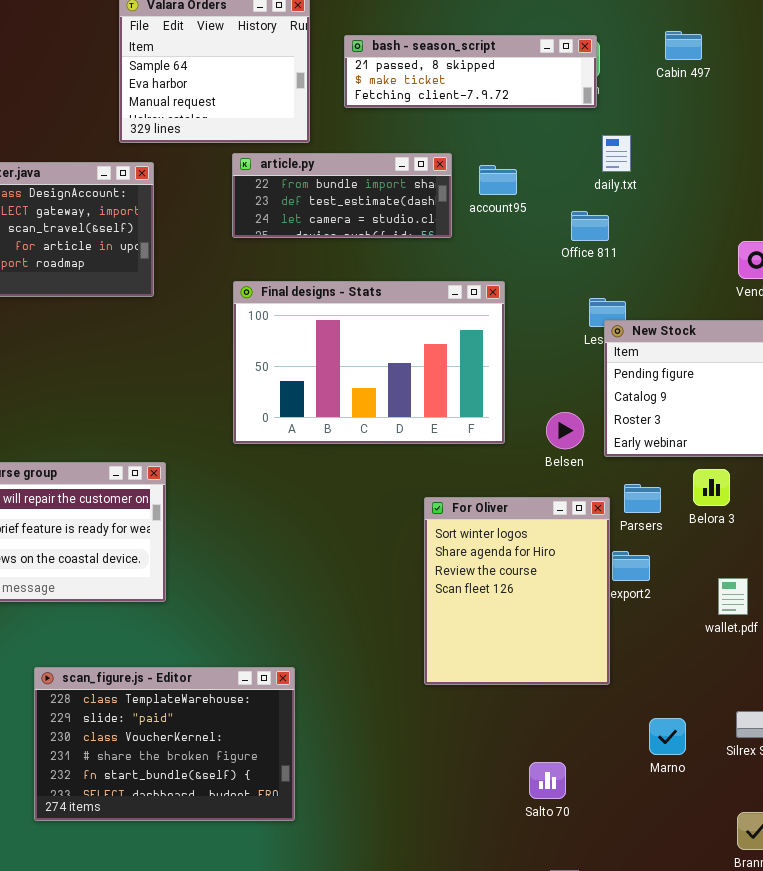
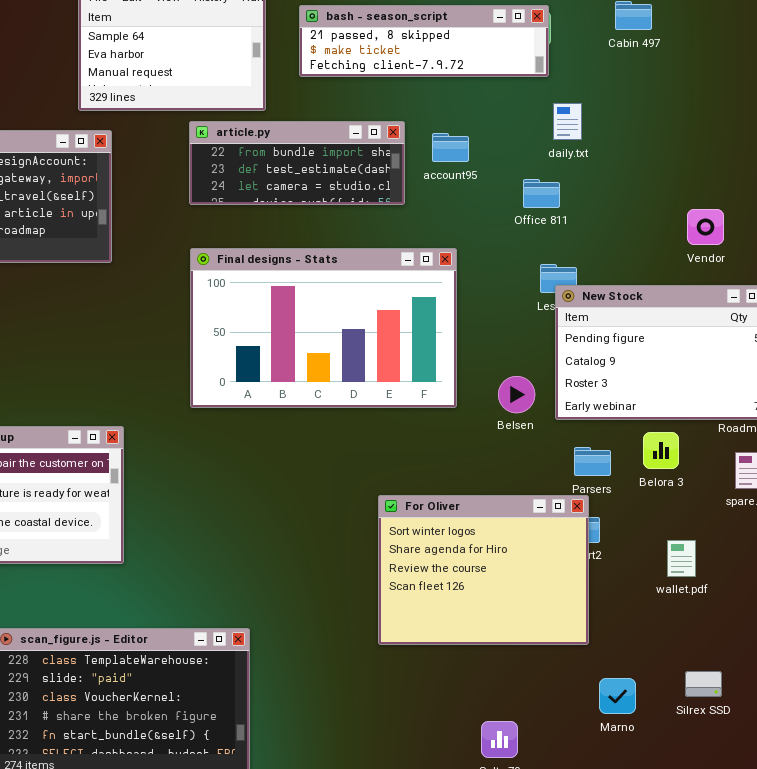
For Oliver: [424,497,610,685] -> [378,495,589,645], resized

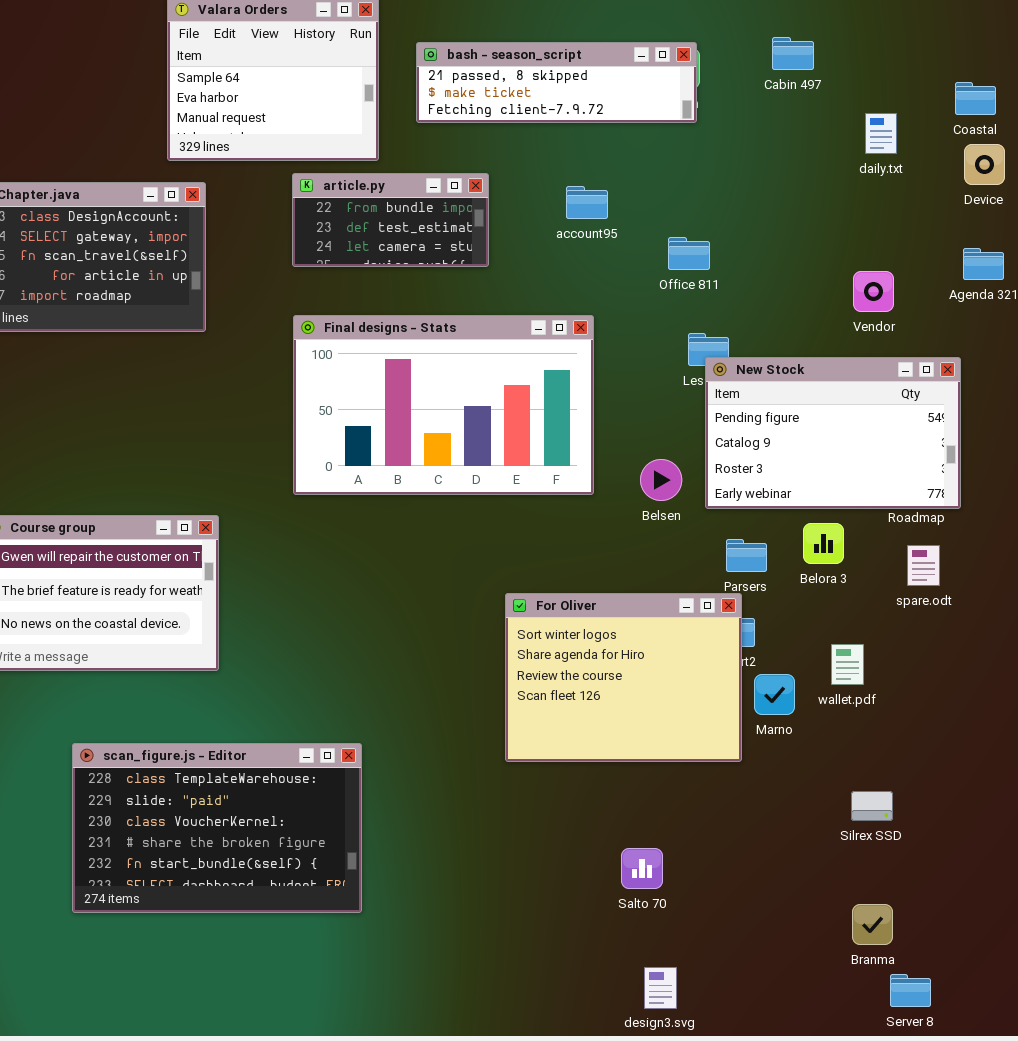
daily.txt: [553,103,582,140] -> [865,113,897,154], moved
article.py: [189,121,405,205] -> [292,173,489,267], resized
Marno: [599,678,636,714] -> [754,674,795,715], moved

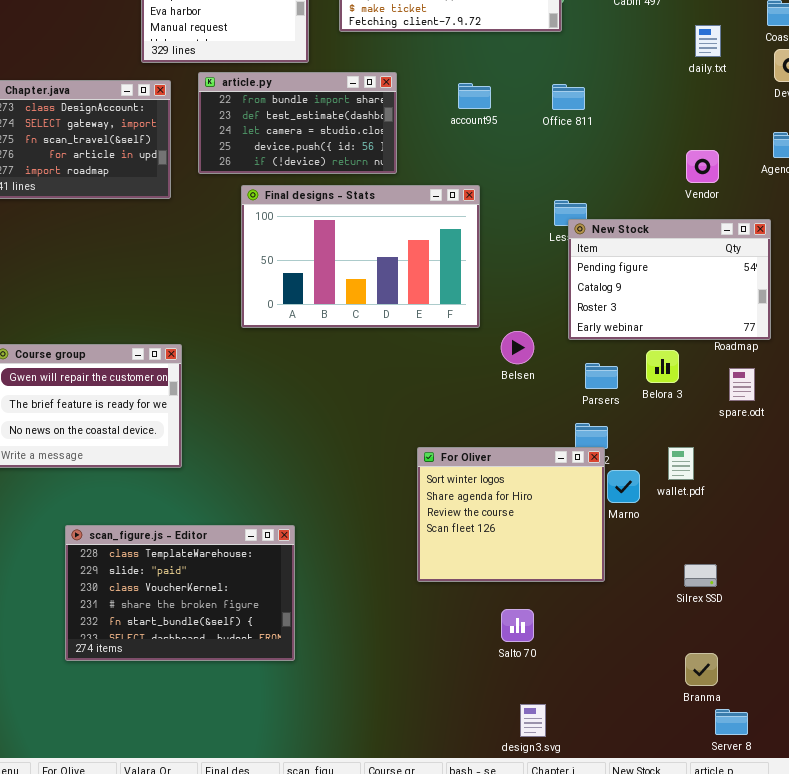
article.py: [292,173,489,267] -> [198,72,397,174], resized
Office 811: [668,237,710,270] -> [552,84,585,110], moved
Belsen: [640,459,682,501] -> [501,331,534,364], moved
For Oliver: [505,593,742,762] -> [417,447,605,582], moved

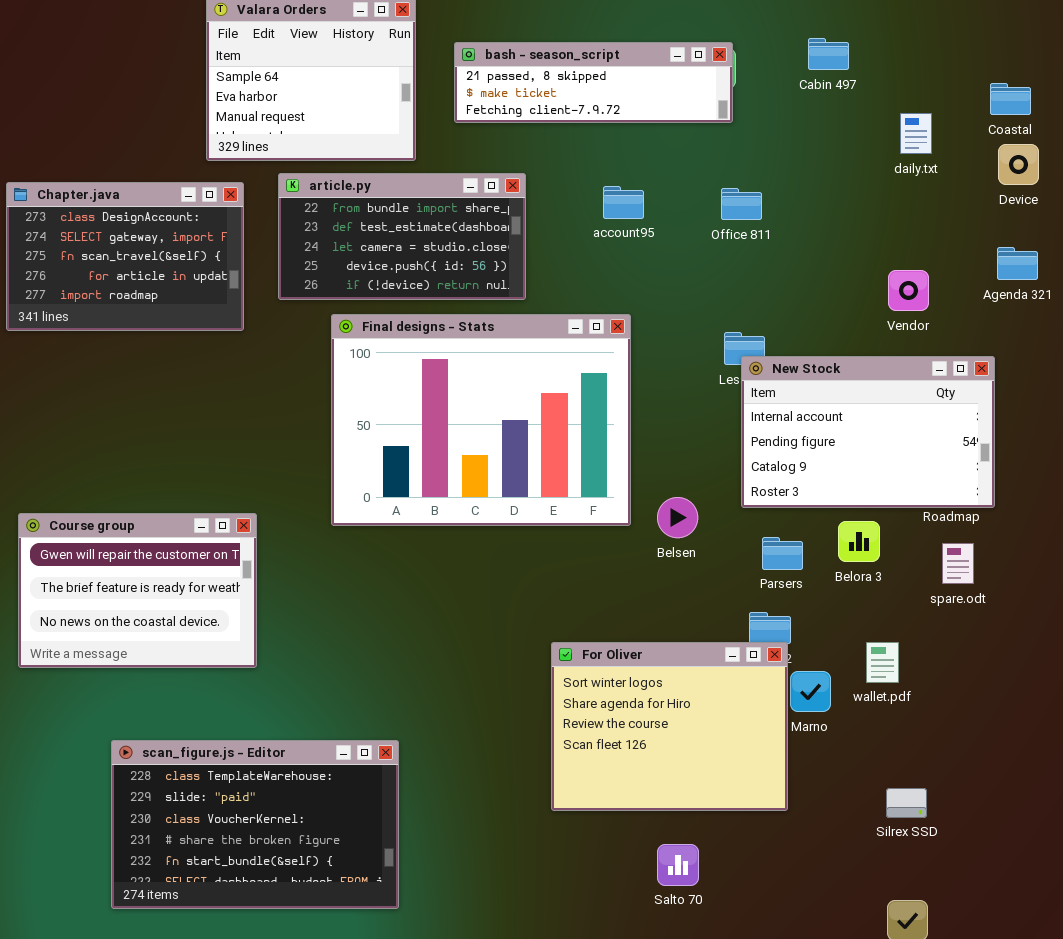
Final designs - Stats: [241,185,480,328] -> [331,314,631,526], resized
New Stock: [568,219,771,340] -> [741,356,995,508], scrolled up 1 row

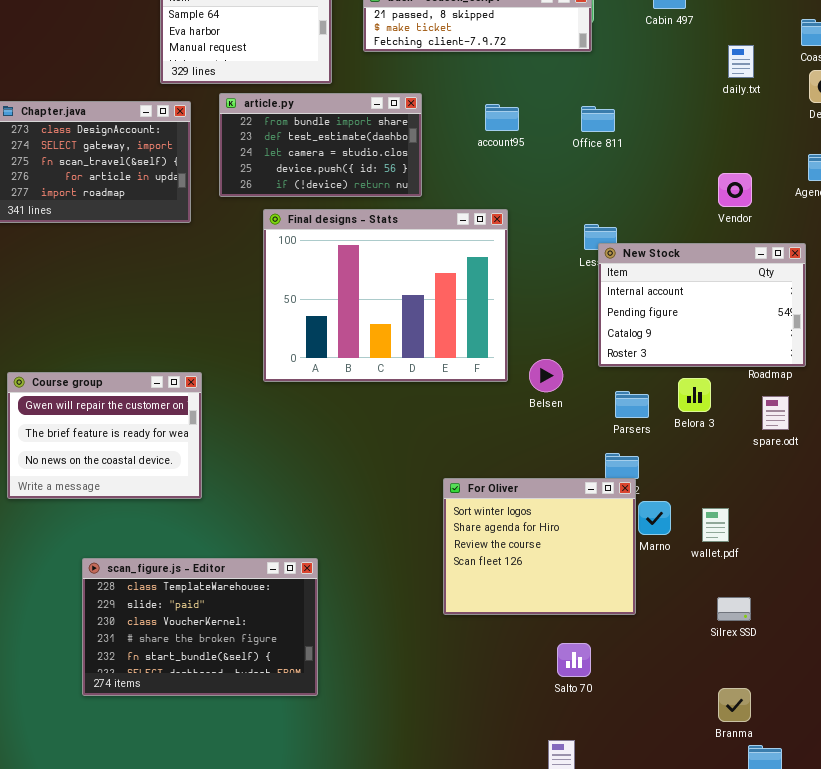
wallet.pdf: [866,642,899,683] -> [702,508,729,542], moved
Salto 70: [657,844,699,886] -> [557,643,591,677], moved

